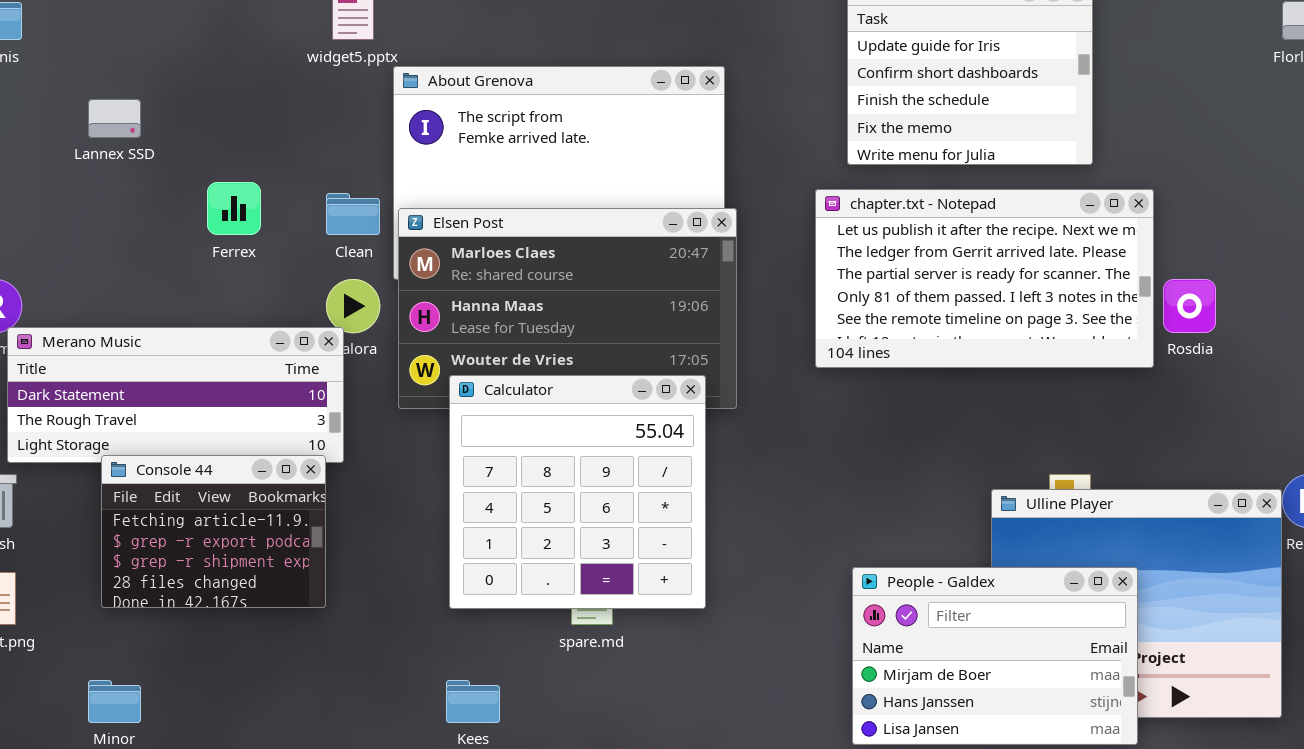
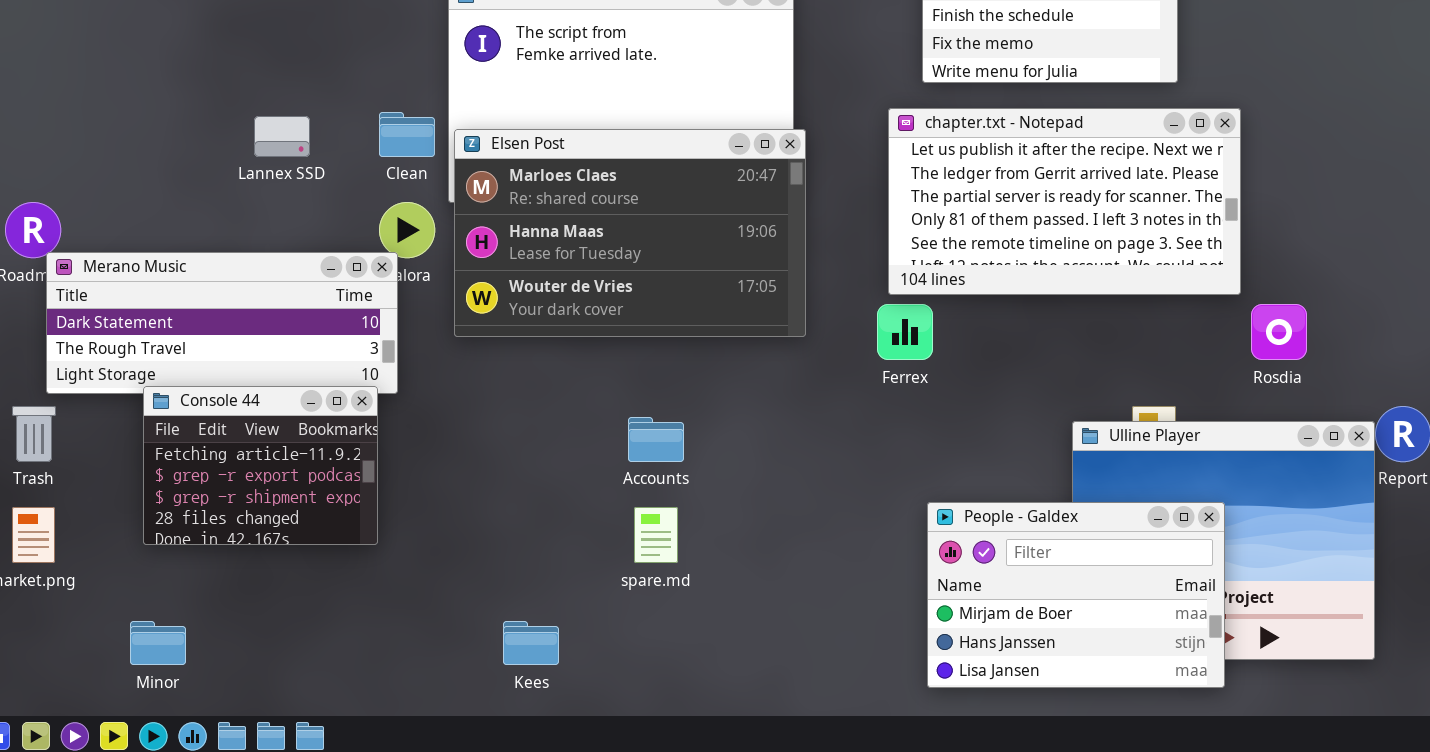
Lannex SSD: [88,99,141,138] -> [254,116,310,157], moved
Ferrex: [207,182,261,235] -> [877,304,933,360], moved
Rosdia: [1163,279,1216,333] -> [1251,304,1307,360], moved
Calculator: [449,375,706,609] -> none, closed

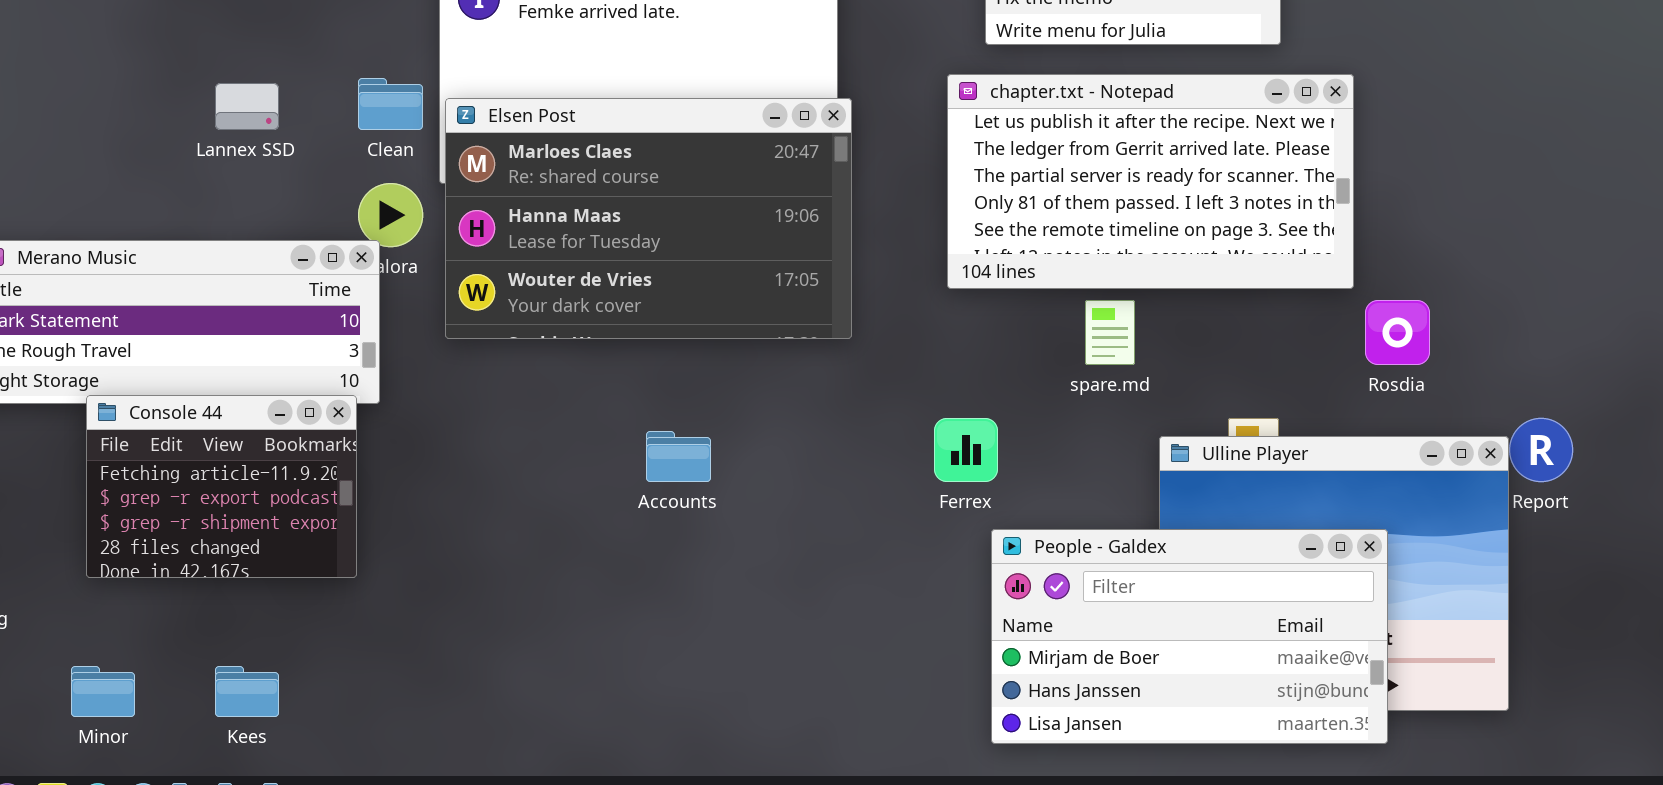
Ferrex: [877,304,933,360] -> [934,418,998,482], moved
People - Galdex: [927,502,1225,688] -> [991,529,1388,744], resized
spare.md: [634,507,678,563] -> [1085,300,1135,365], moved
Kees: [503,621,559,665] -> [215,666,279,717], moved

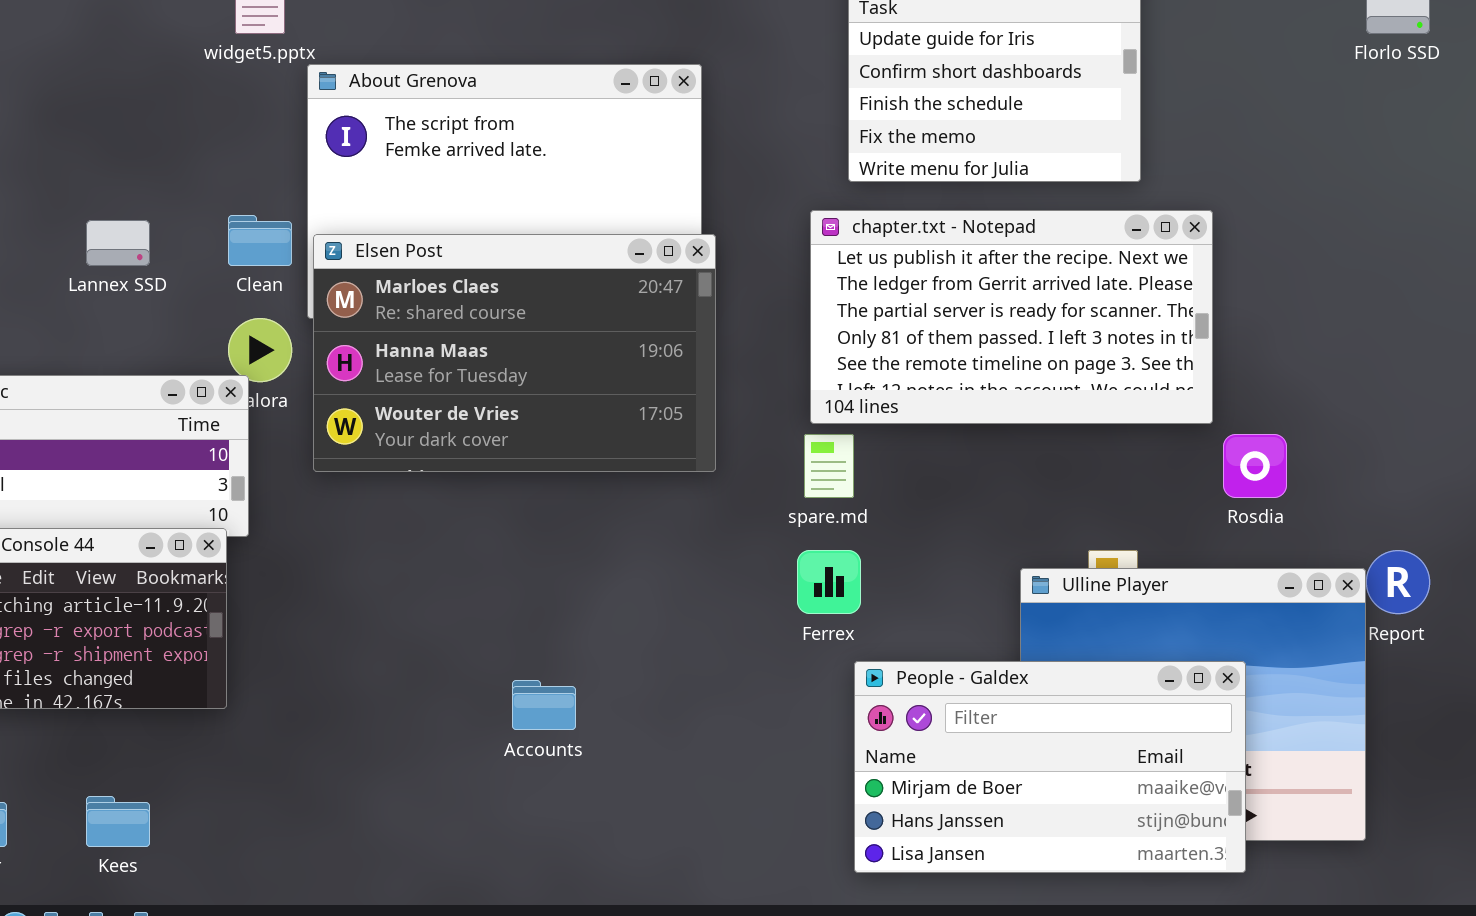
spare.md: [1085,300,1135,365] -> [804,434,854,498], moved
Accounts: [646,431,711,482] -> [512,680,576,730], moved

